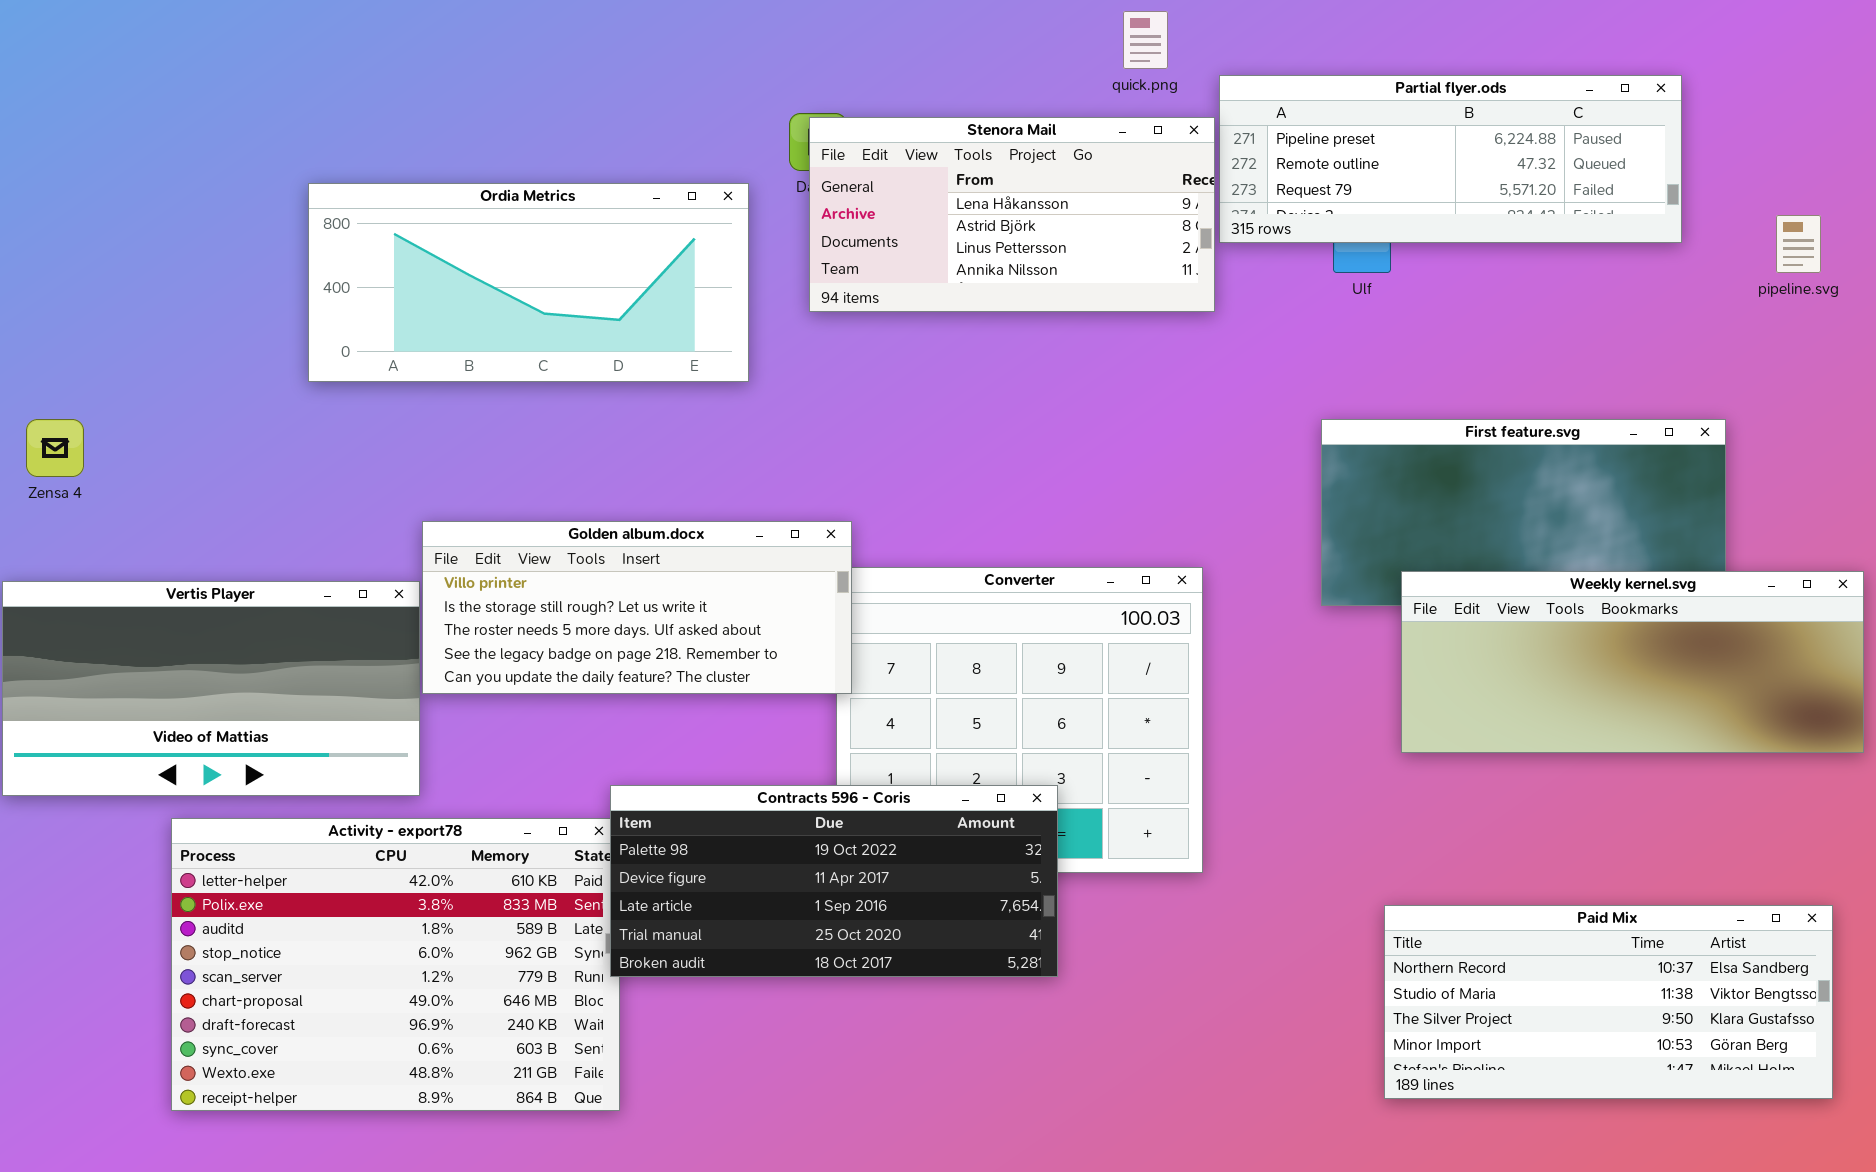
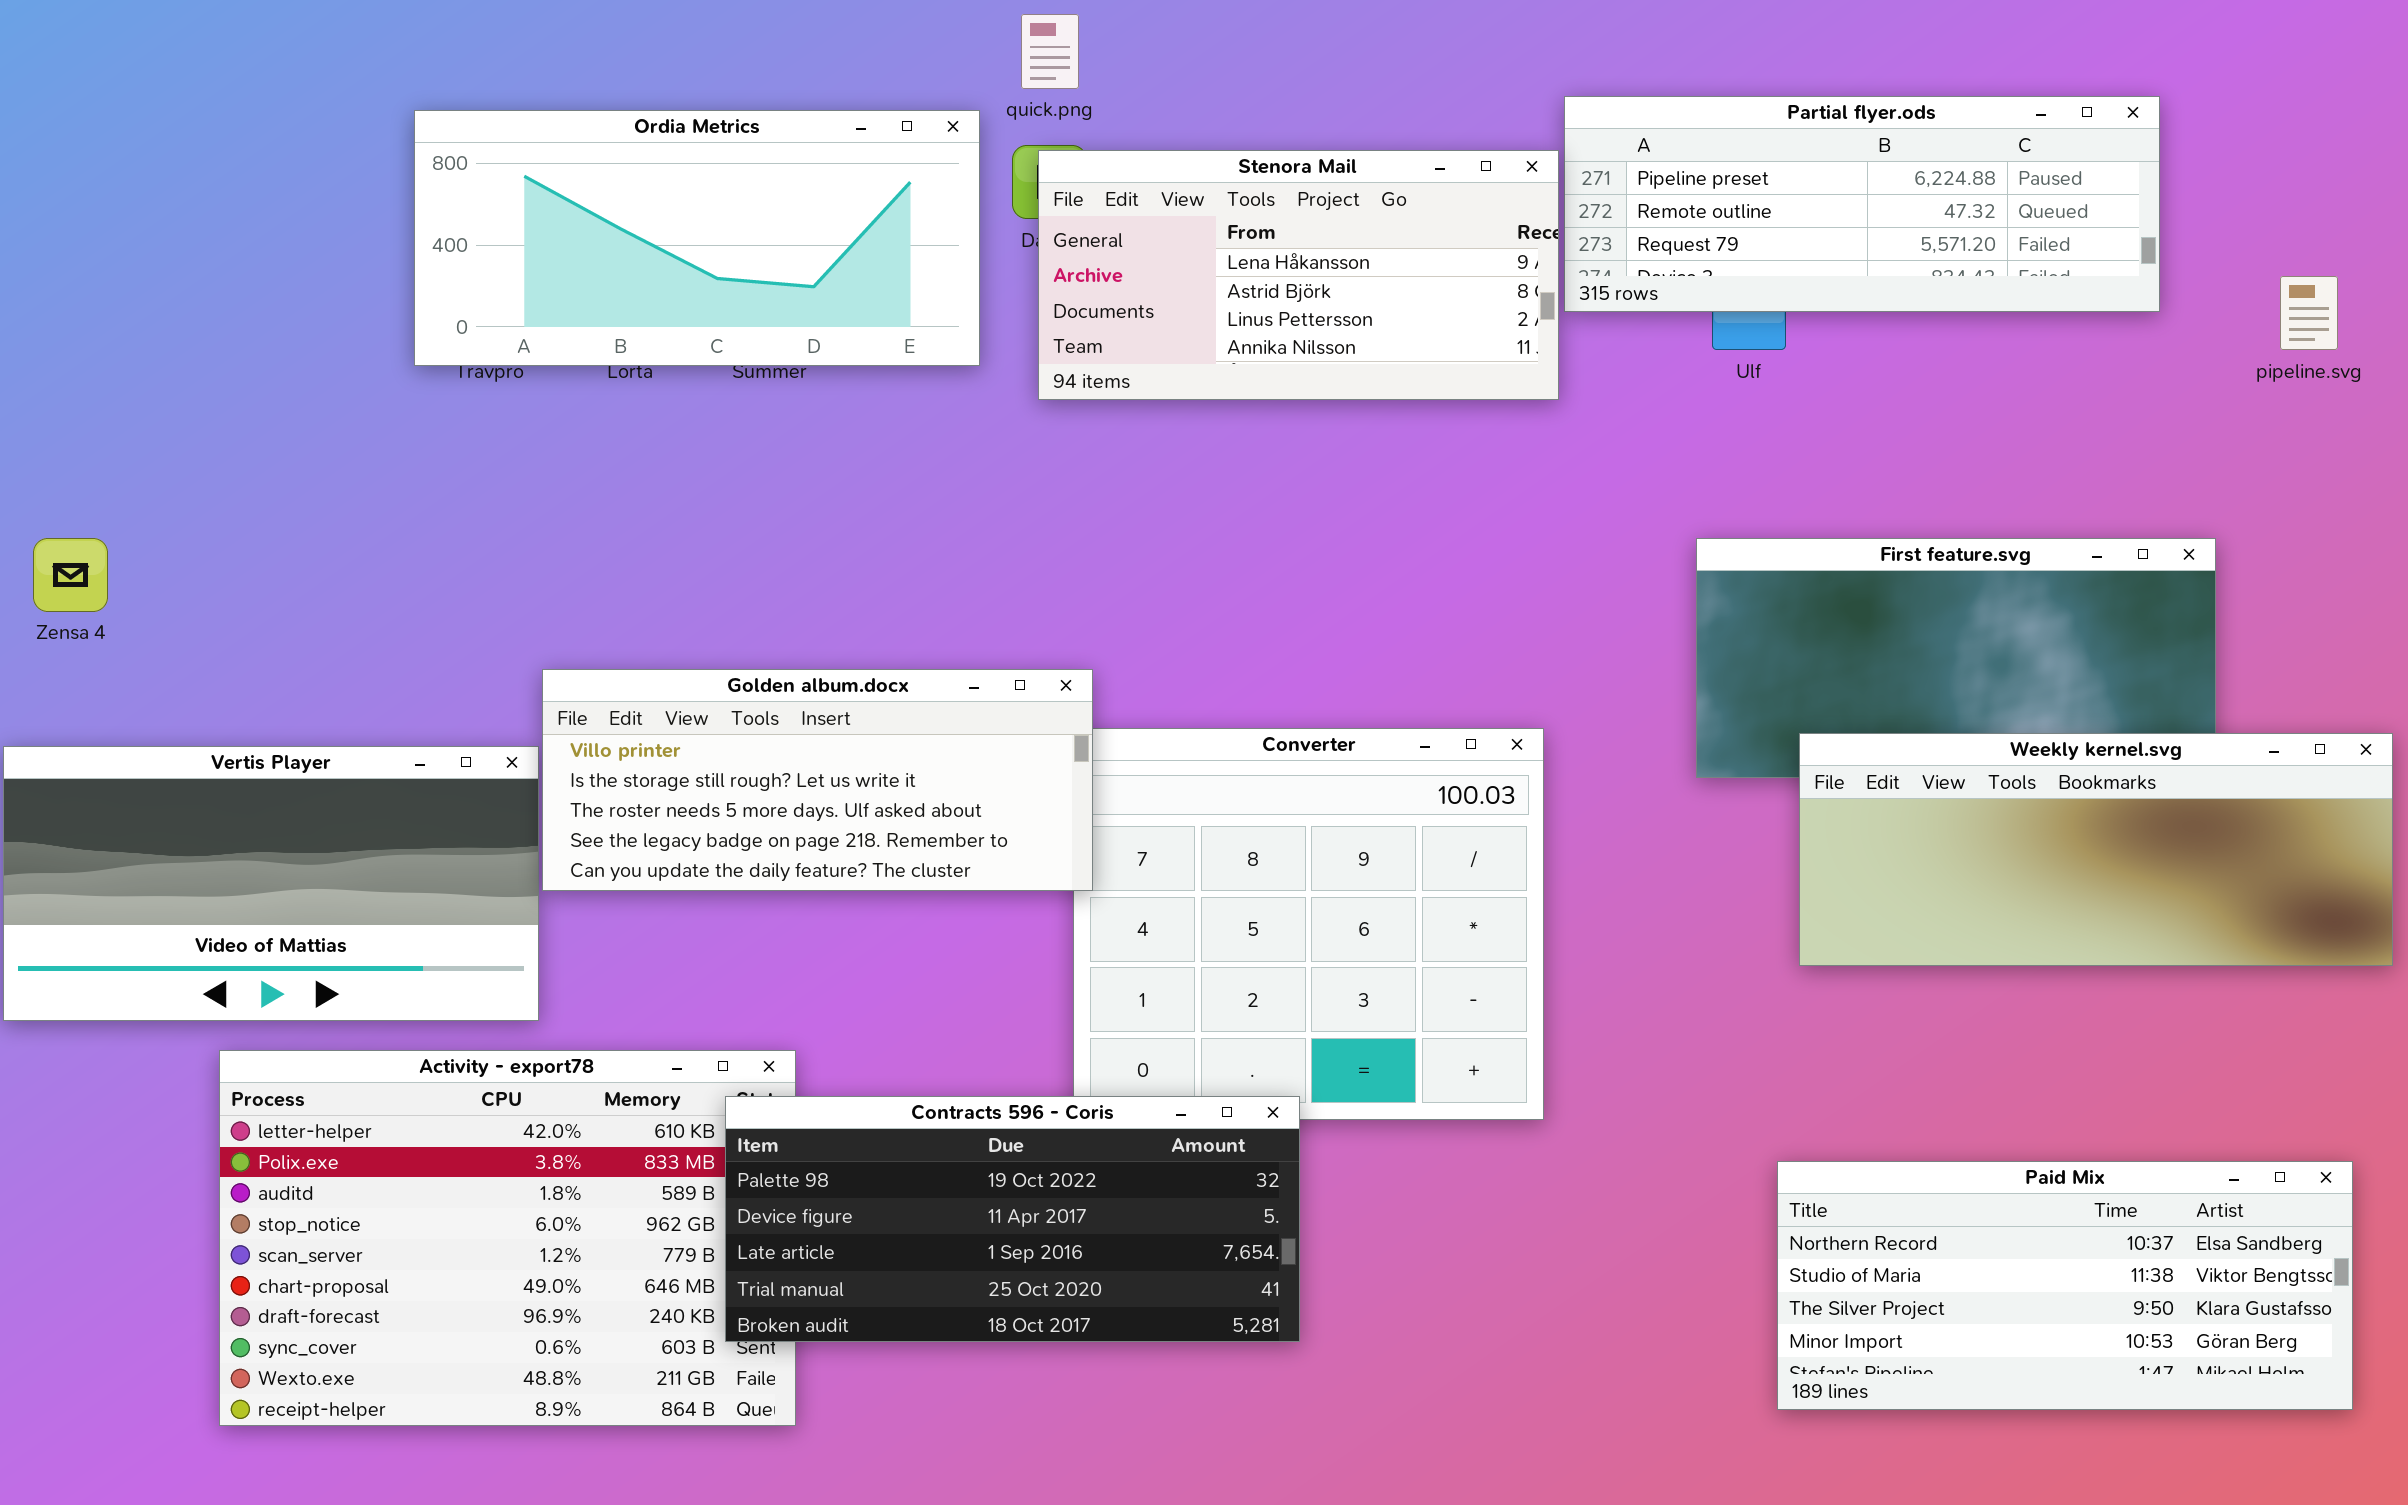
quick.png: [1123,11,1168,69] -> [1021,14,1079,89], moved
Ordia Metrics: [308,183,749,382] -> [414,110,980,366], moved
Contracts 596 - Coris: [610,785,1058,977] -> [725,1096,1300,1342], moved

